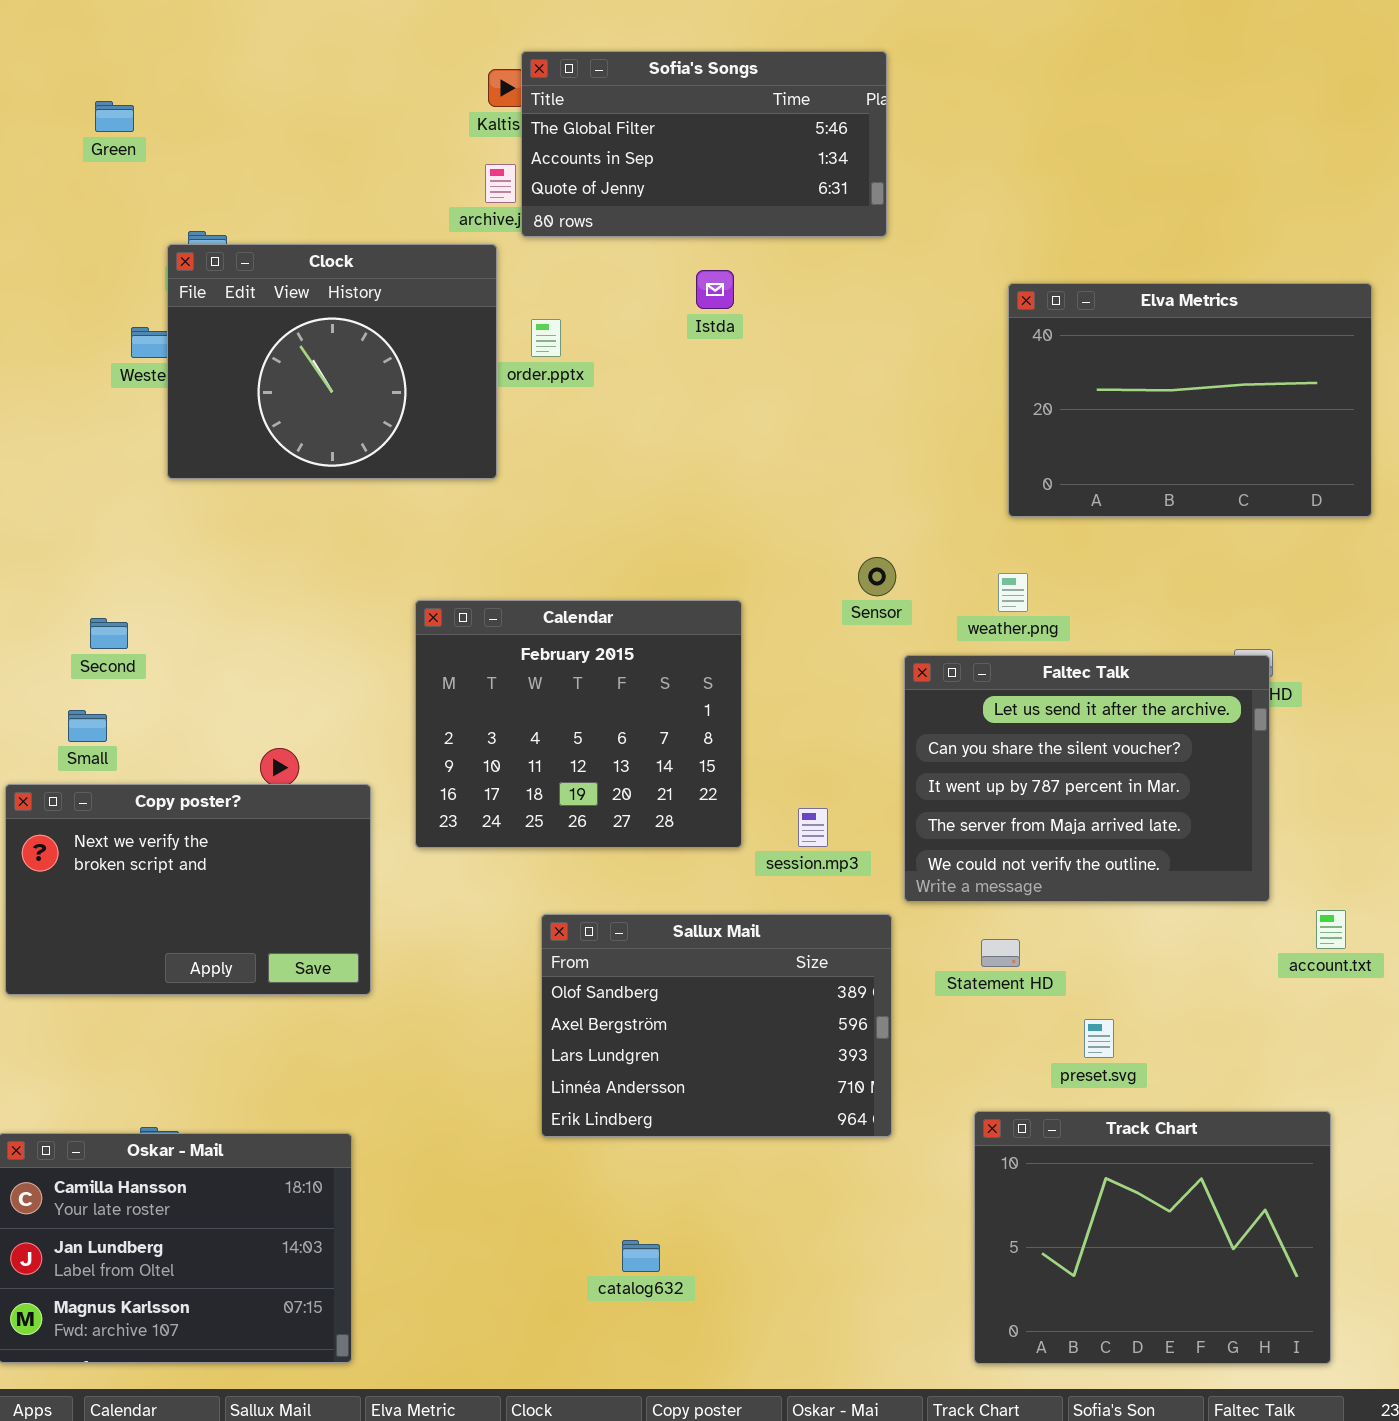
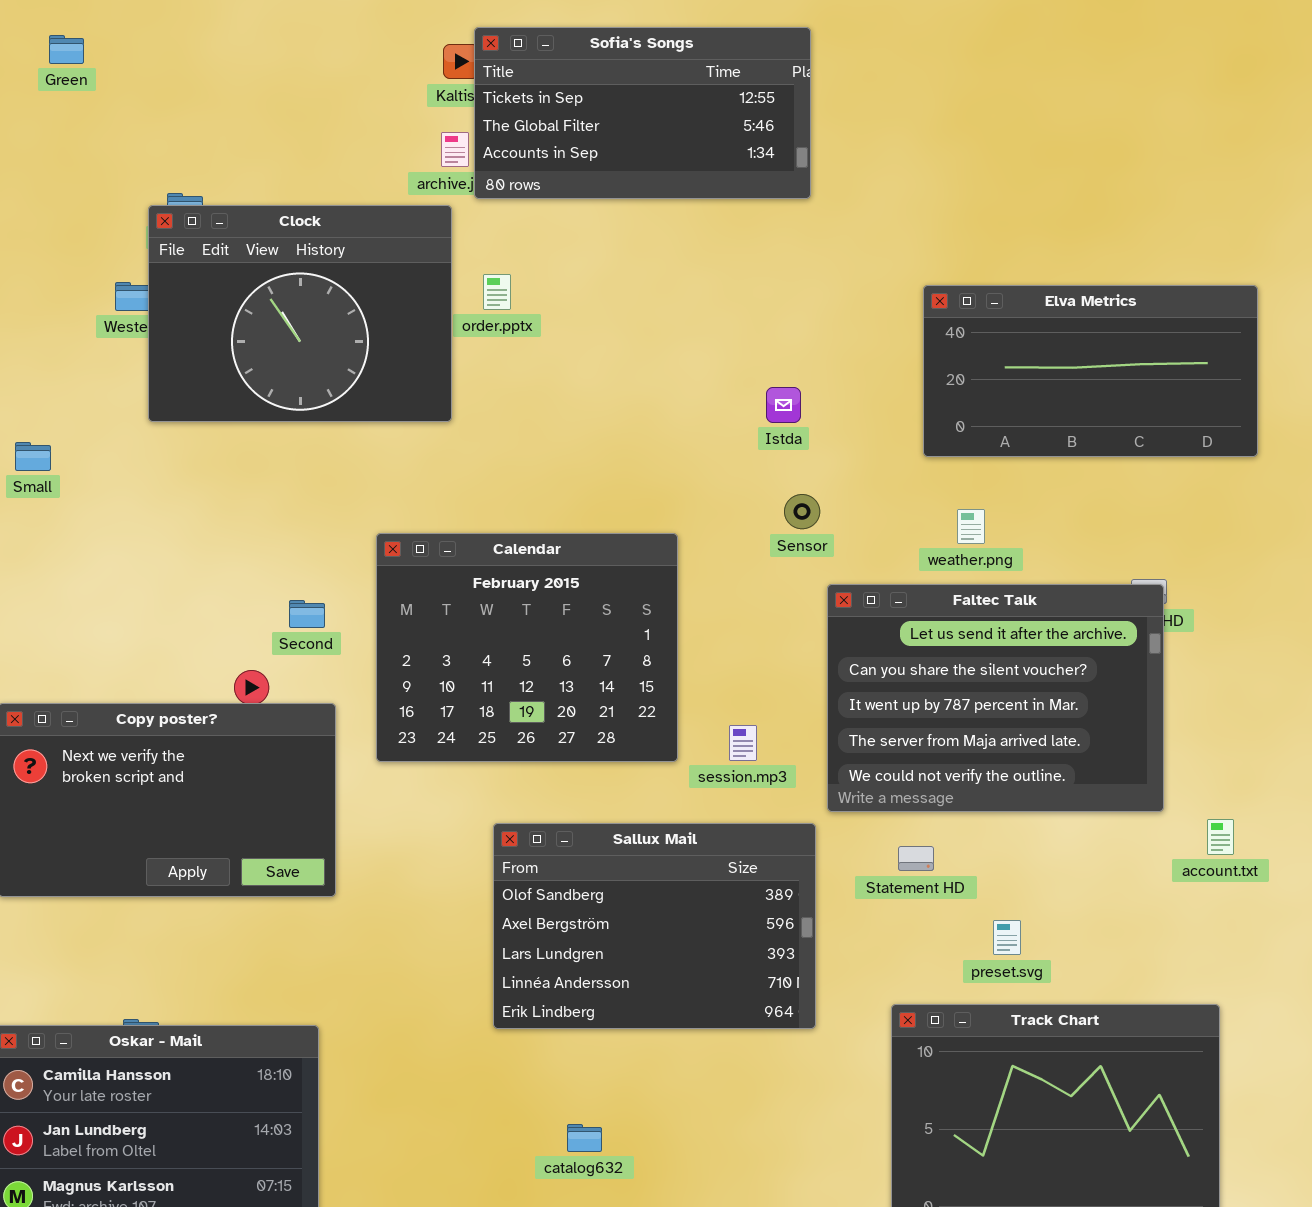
Sofia's Songs: [521,51,887,237] -> [474,27,811,199], scrolled up 1 row
Green: [95,101,134,132] -> [49,35,84,64], moved
Istda: [696,270,734,309] -> [766,387,801,423], moved
Elva Metrics: [1008,283,1372,517] -> [923,285,1258,457], resized
weather.png: [998,573,1028,612] -> [957,509,985,544], moved
Second: [90,618,128,649] -> [289,600,325,628], moved
Small: [68,710,107,742] -> [15,442,51,471], moved

